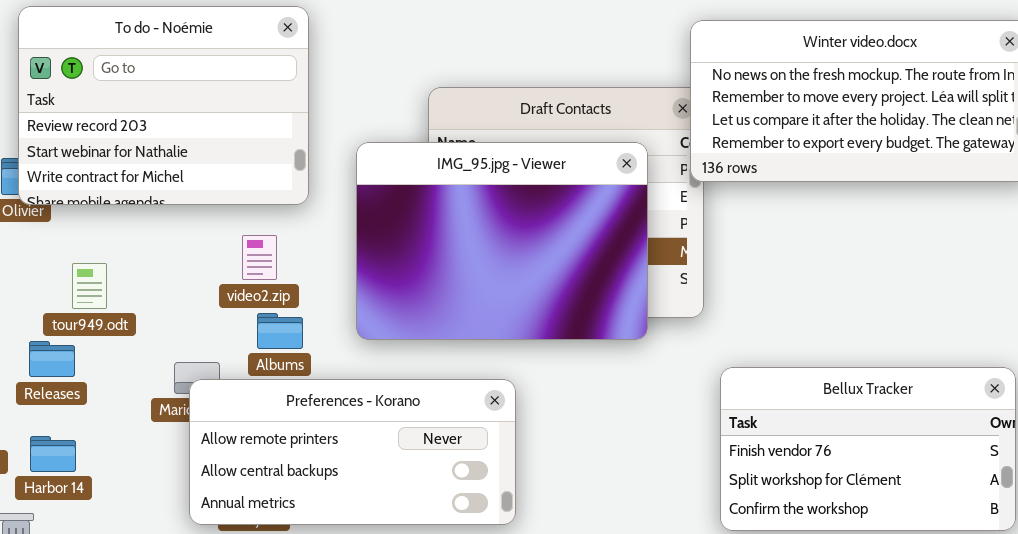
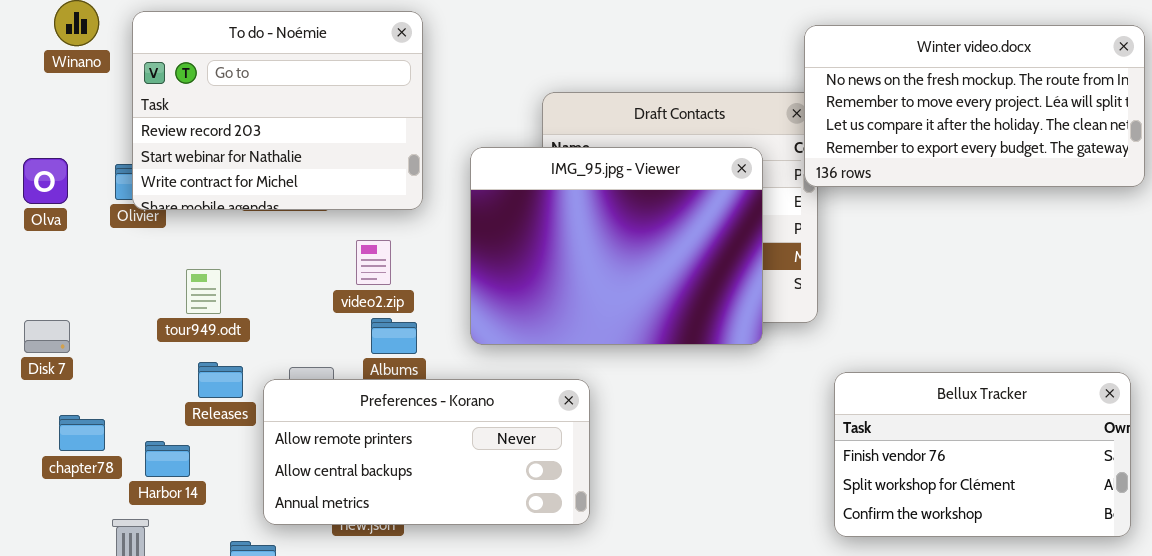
Releases: [29,341,75,377] -> [198,362,243,398], moved
Preferences - Korano: [189,379,516,525] -> [263,379,590,525], moved

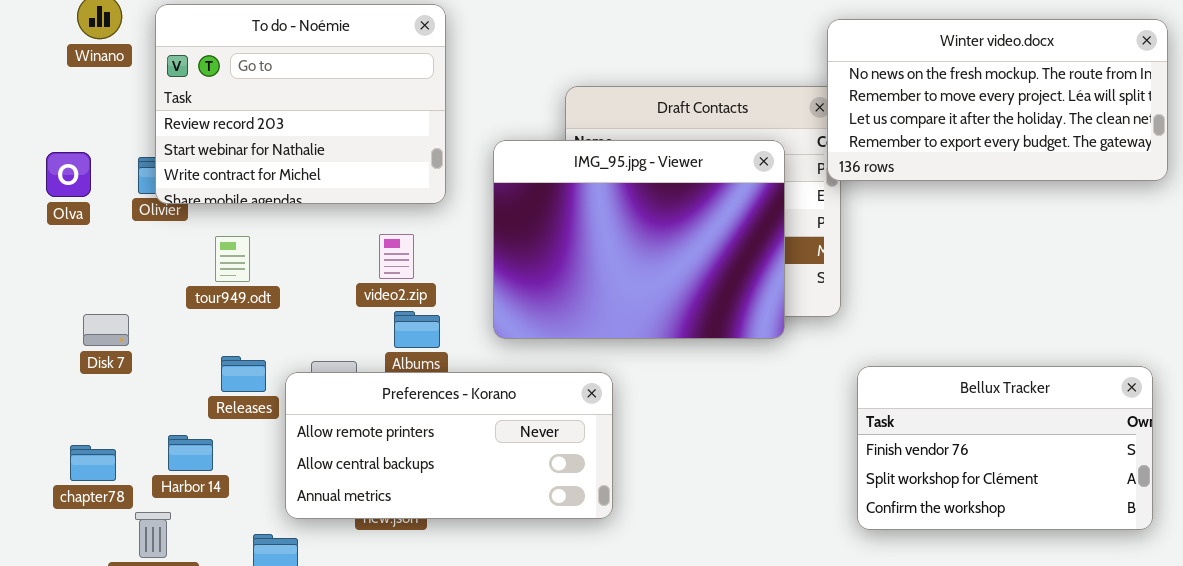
tour949.odt: [186,269,221,314] -> [215,236,250,282], moved
Disk 7: [24,320,70,353] -> [83,314,129,346], moved
chapter78: [59,415,105,451] -> [70,445,116,481], moved

